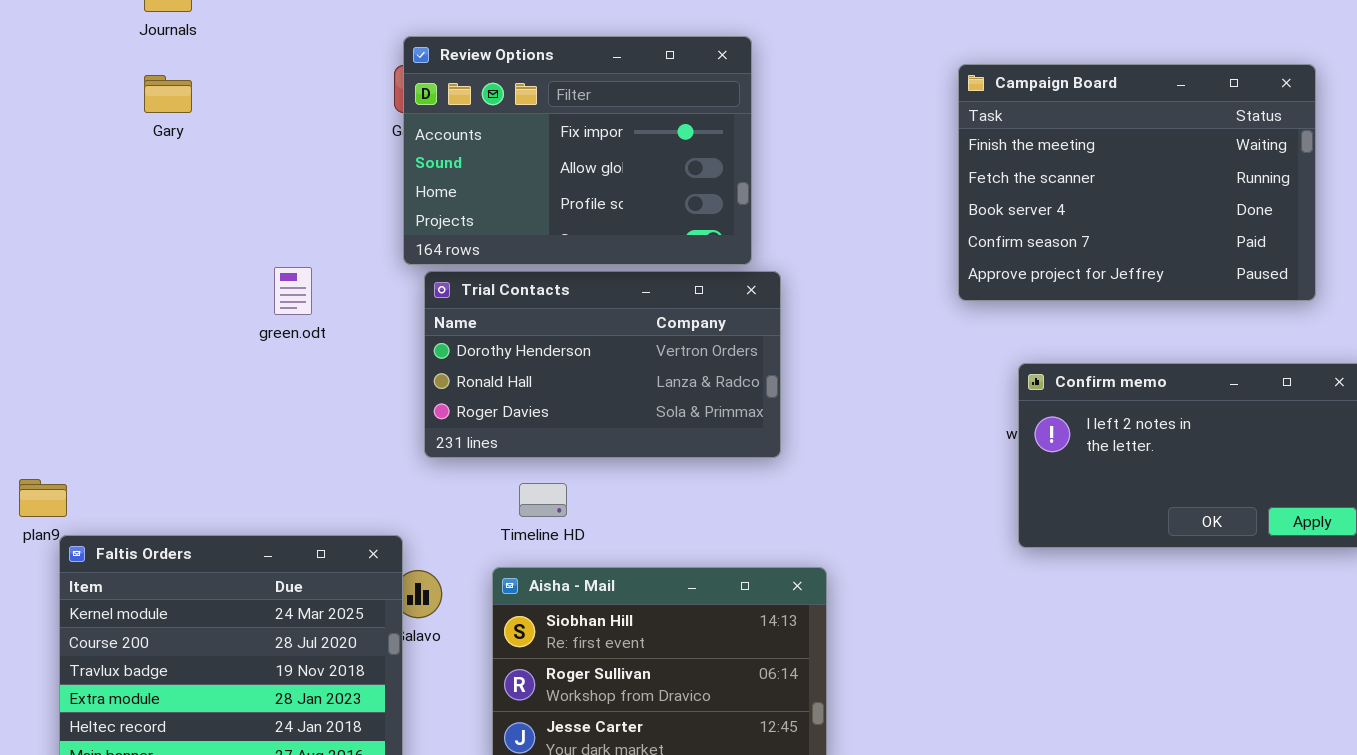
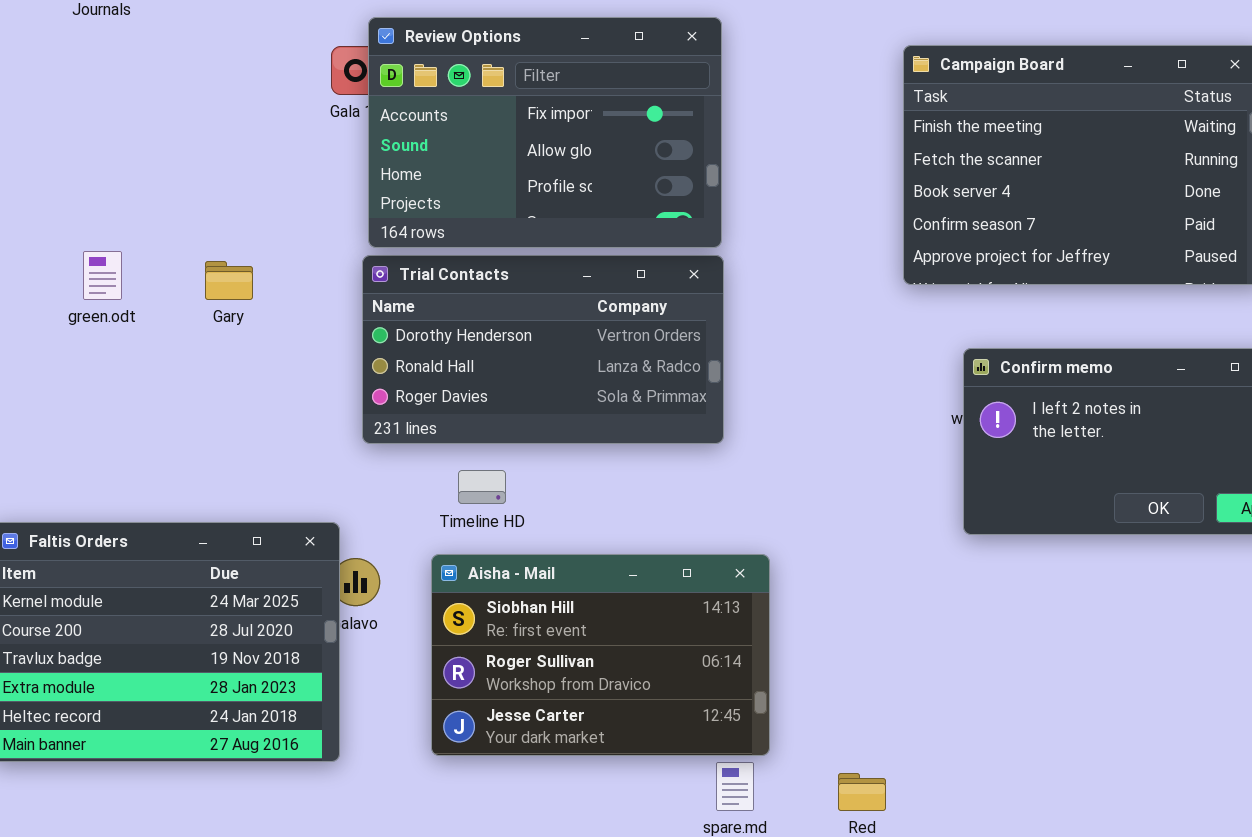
Review Options: [403,36,752,265] -> [368,17,722,248], moved
Gary: [144,75,192,113] -> [205,261,253,300], moved
green.odt: [274,267,312,315] -> [83,251,122,300], moved

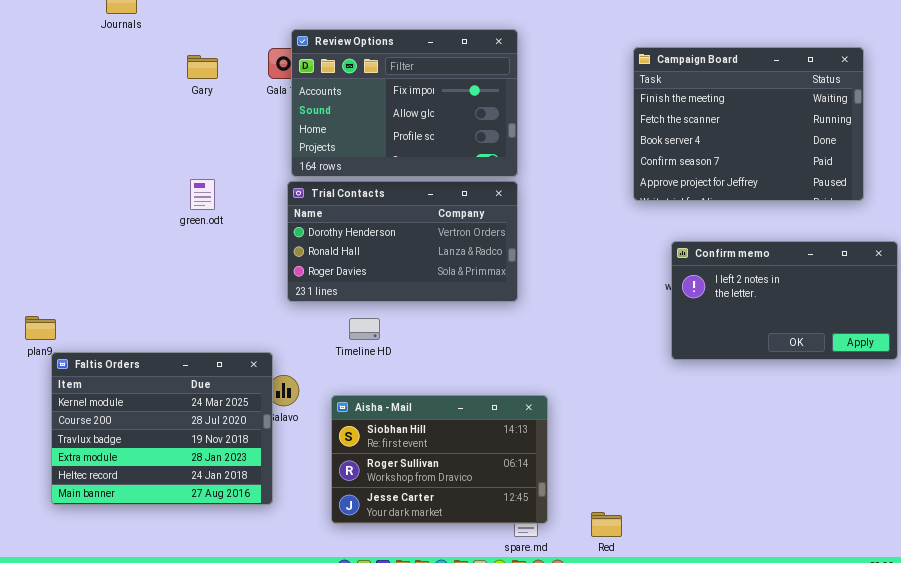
green.odt: [83,251,122,300] -> [190,179,215,210], moved
Gary: [205,261,253,300] -> [187,55,218,79], moved
Aisha - Mail: [431,554,770,756] -> [331,395,548,524], moved

